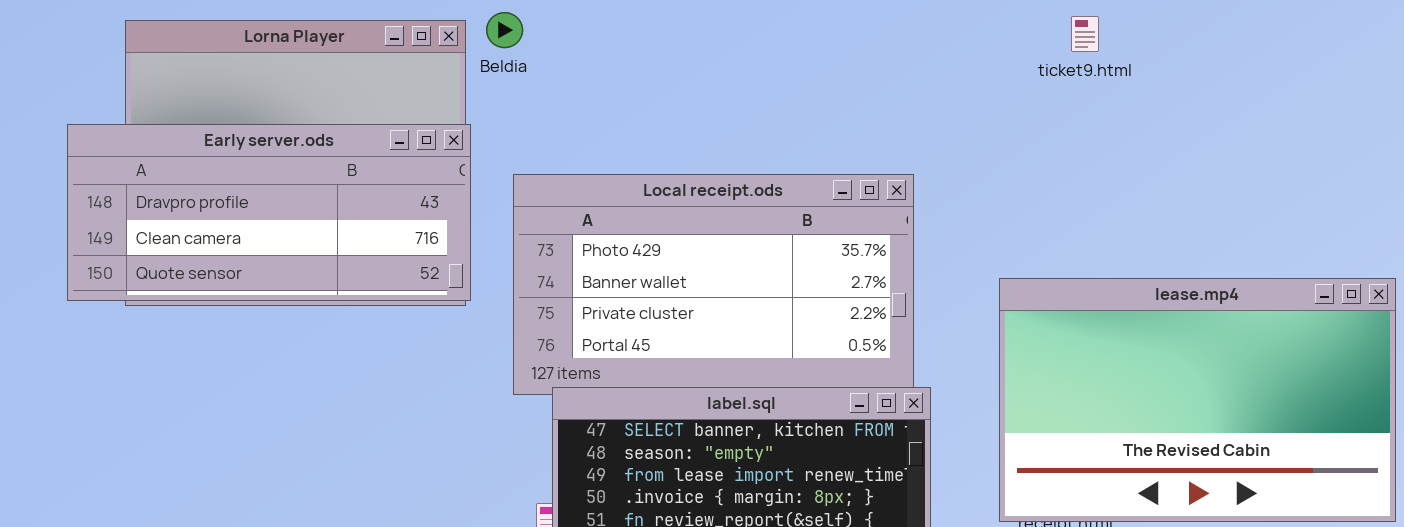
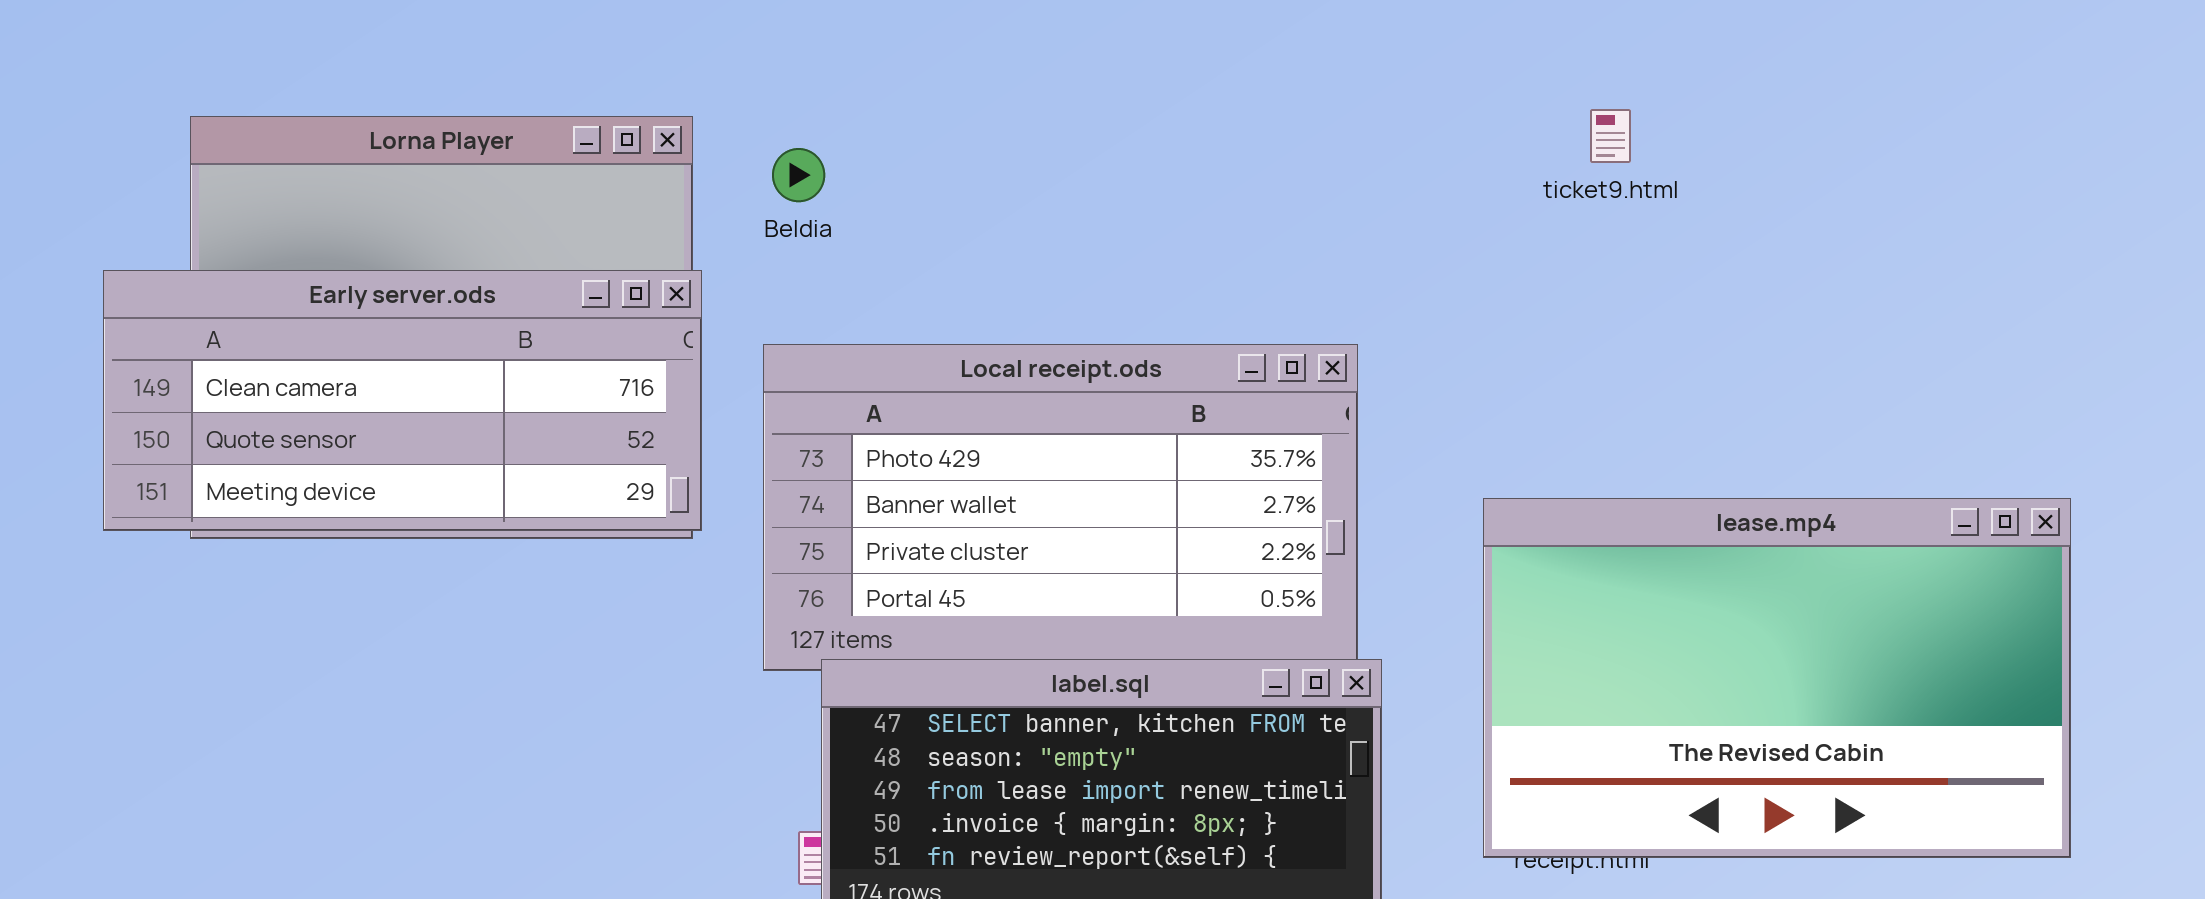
Beldia: [486,12,523,48] -> [772,148,825,202], moved
Early server.ods: [67,124,471,301] -> [103,270,702,531], scrolled down 1 row

